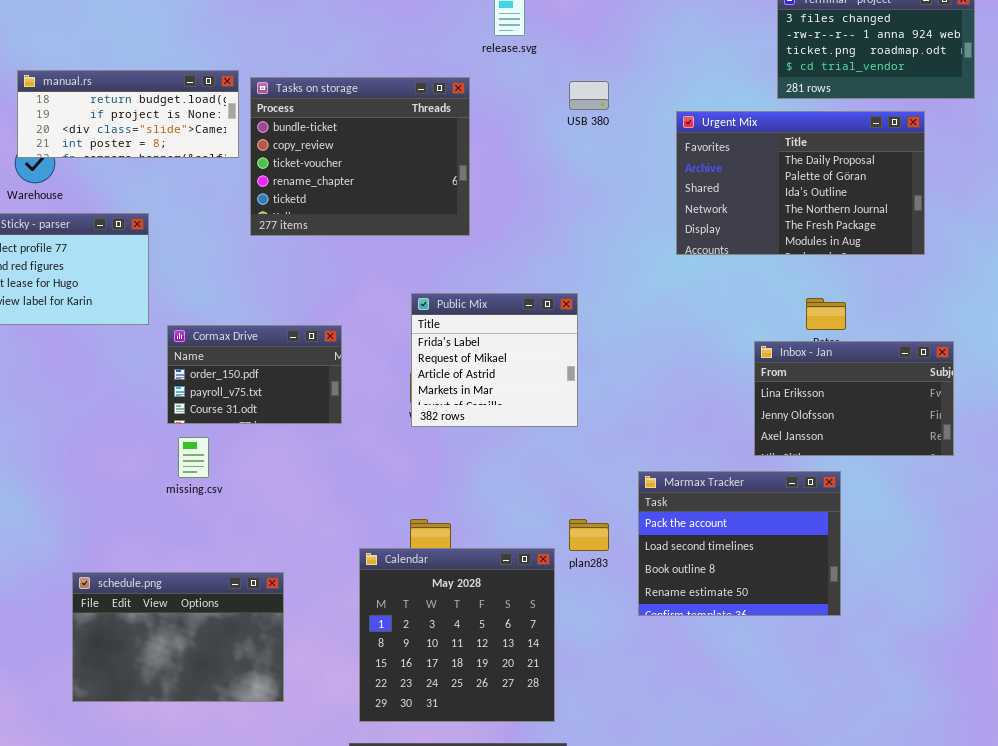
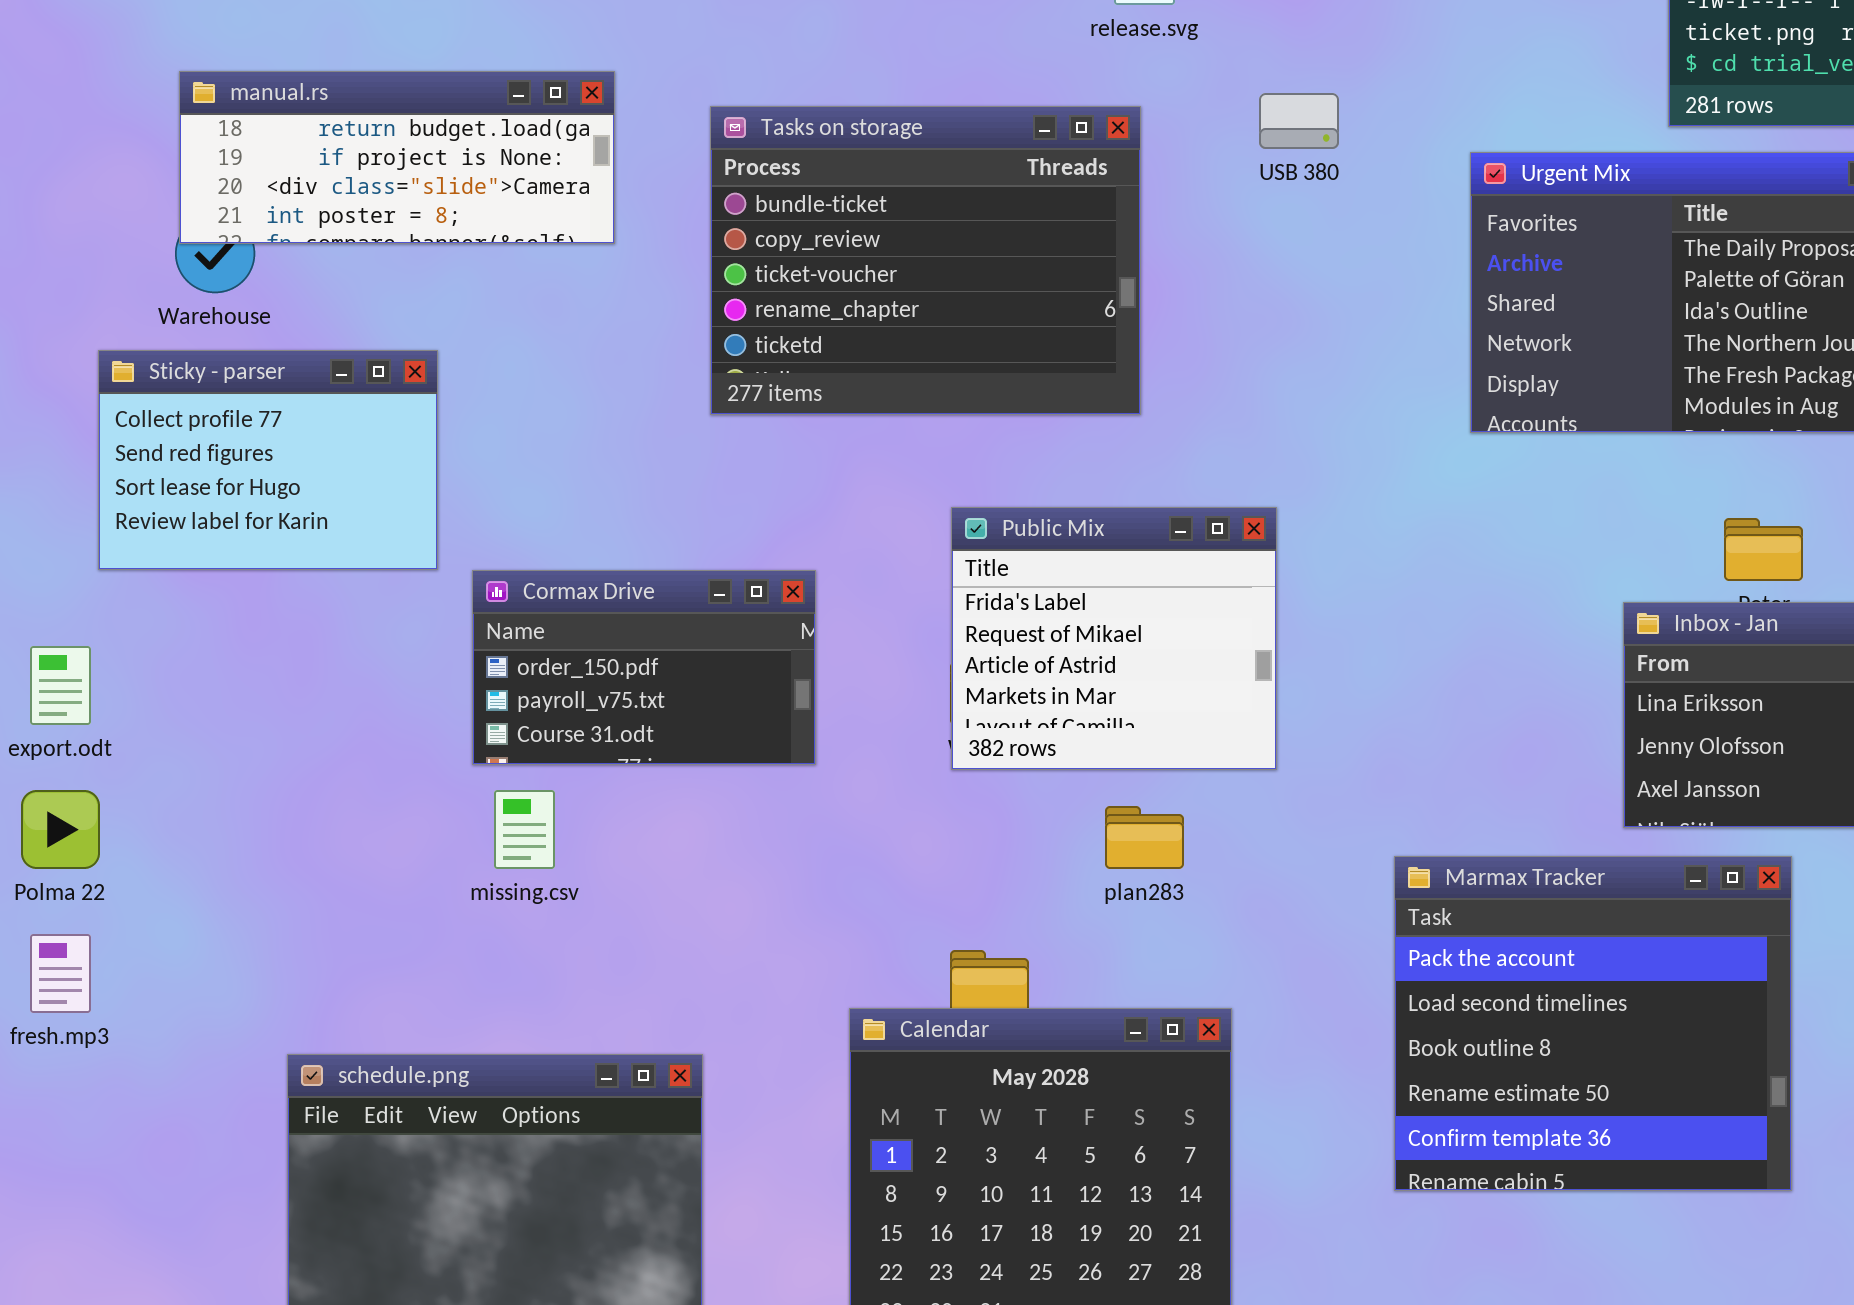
Tasks on storage: [250,77,470,236] -> [710,106,1141,415], moved
Marmax Tracker: [638,471,841,616] -> [1394,856,1792,1191], resized
plan283: [569,519,609,551] -> [1105,806,1184,869], moved

